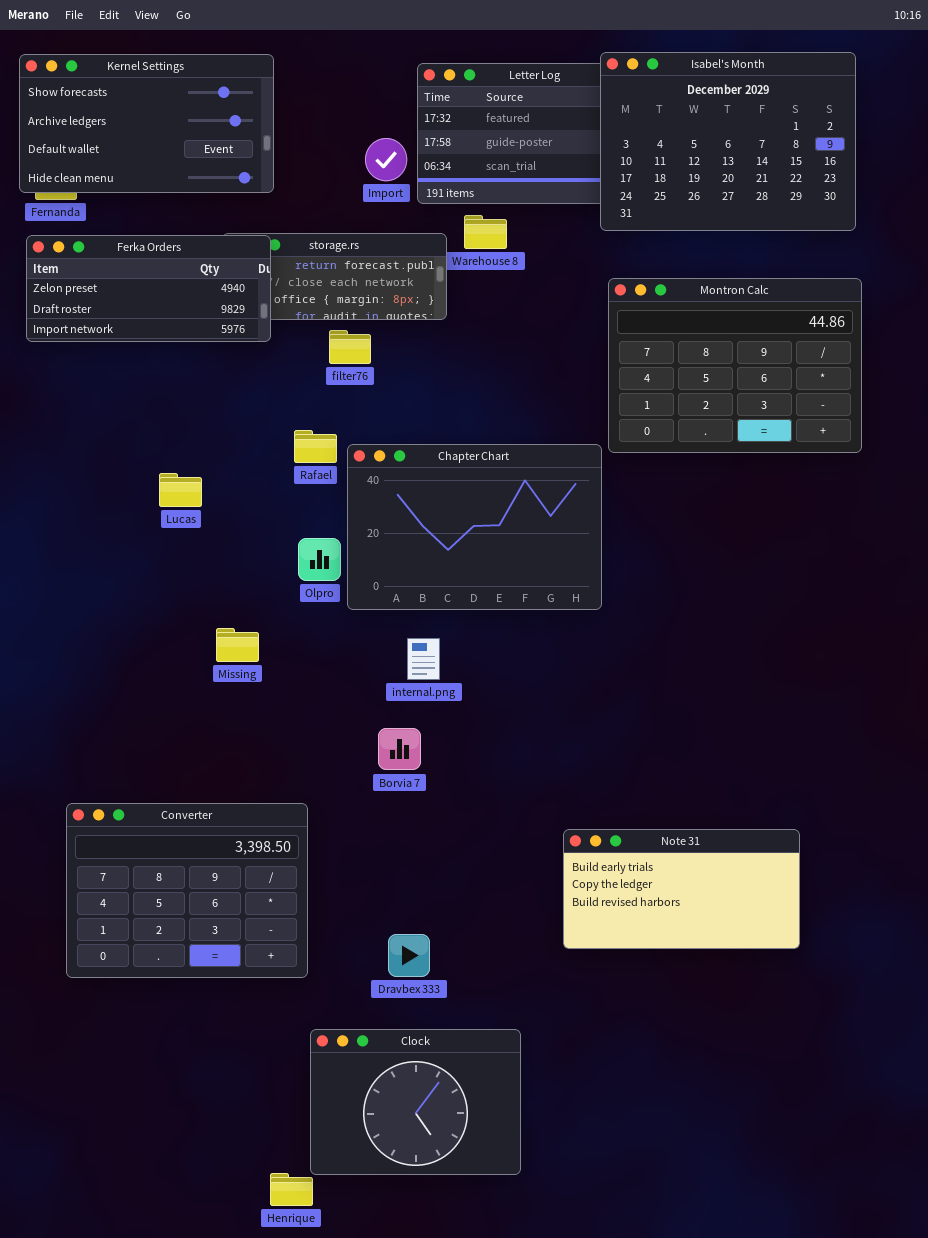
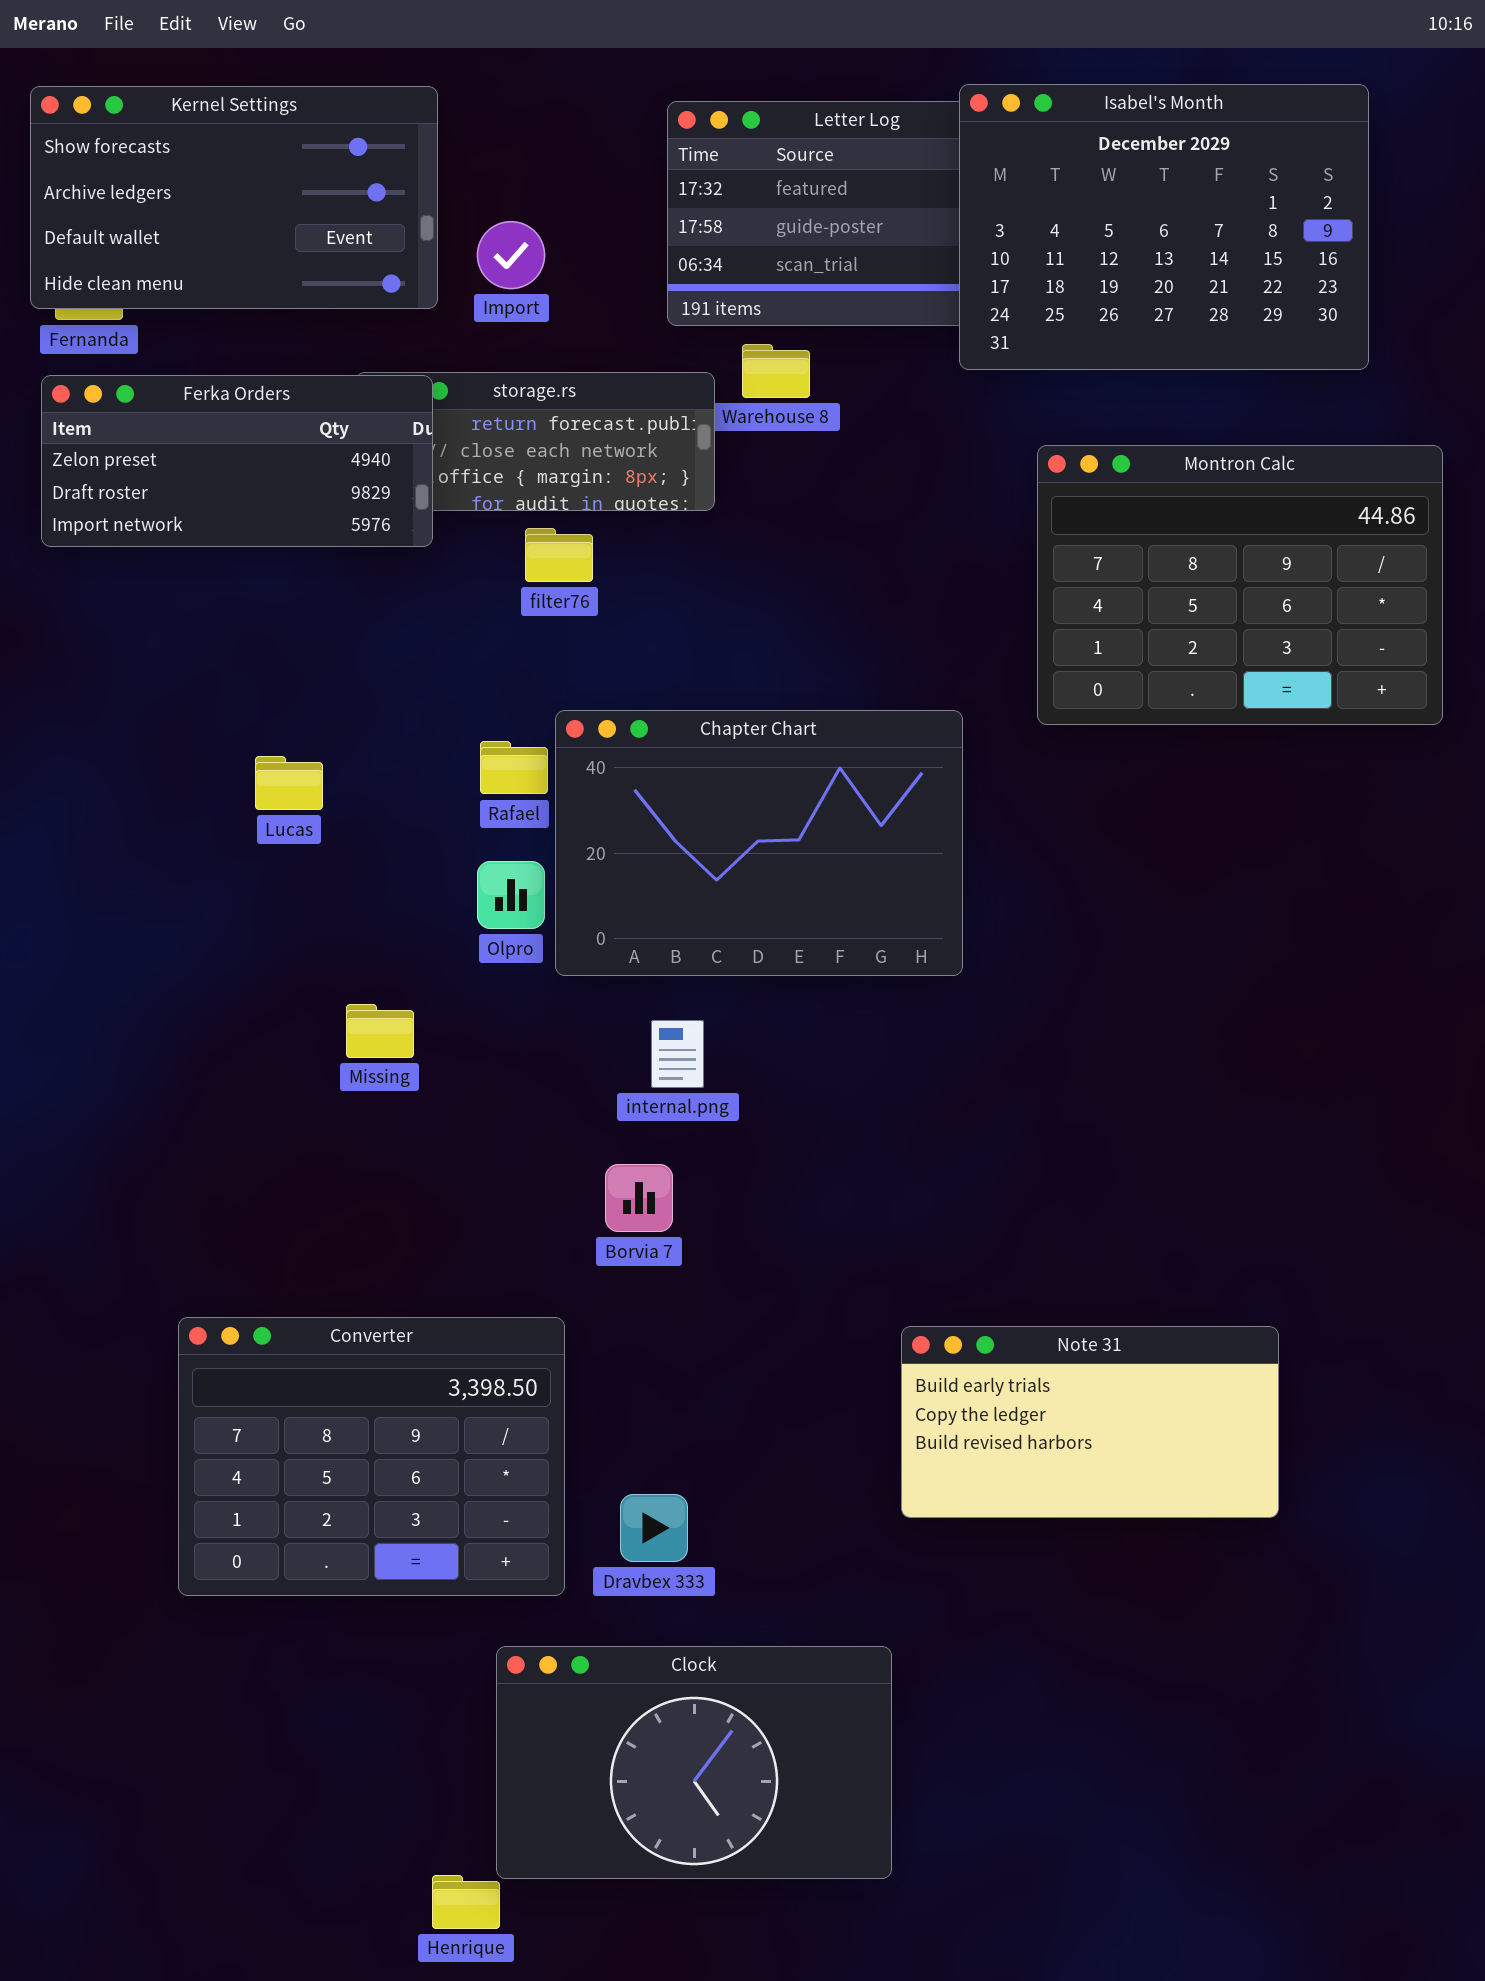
Import: [365,138,407,181] -> [477,221,545,289], moved
Montron Calc: [608,278,862,453] -> [1037,445,1443,725], moved
Rafael: [294,430,337,463] -> [480,741,548,794], moved
Converter: [66,803,308,978] -> [178,1317,565,1596], moved
Clock: [310,1029,521,1175] -> [496,1646,892,1879], resized

